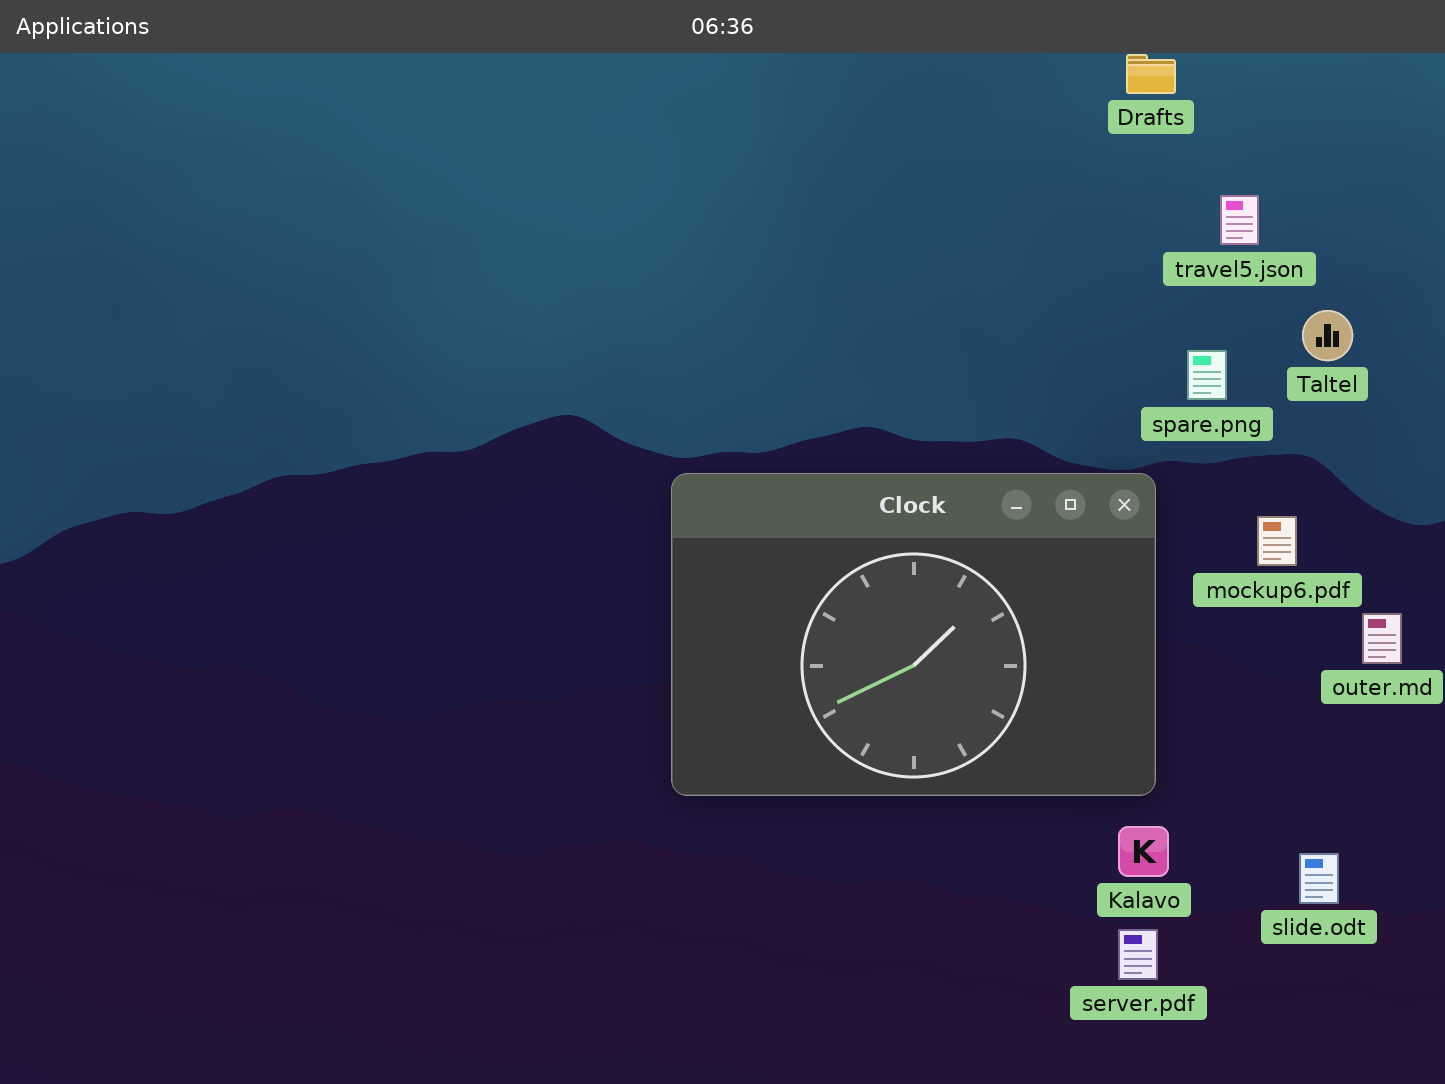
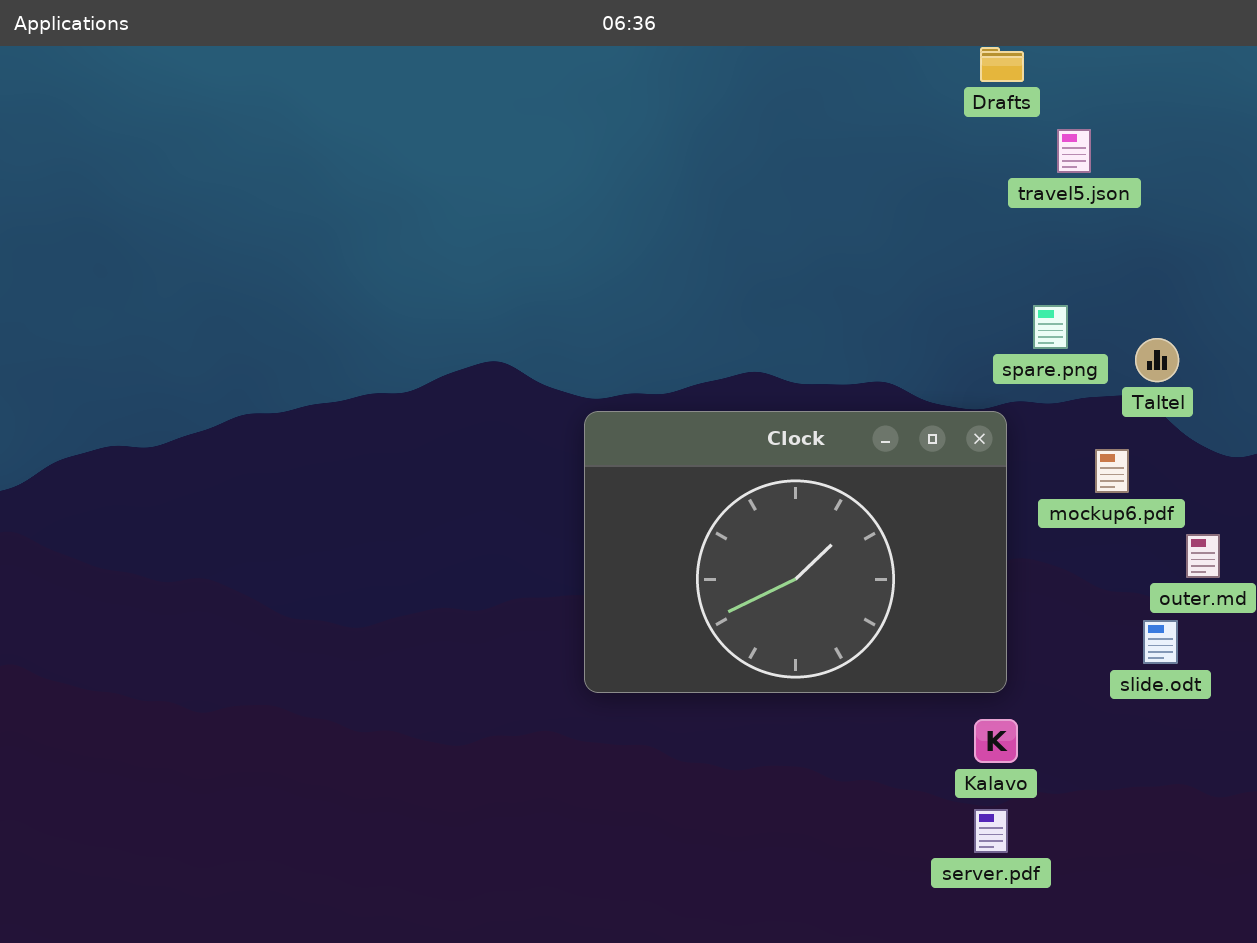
travel5.json: [1220,195,1259,245] -> [1057,129,1091,173], moved
Taltel: [1302,310,1353,361] -> [1135,338,1179,382], moved
slide.odt: [1299,853,1339,904] -> [1143,620,1178,664], moved

